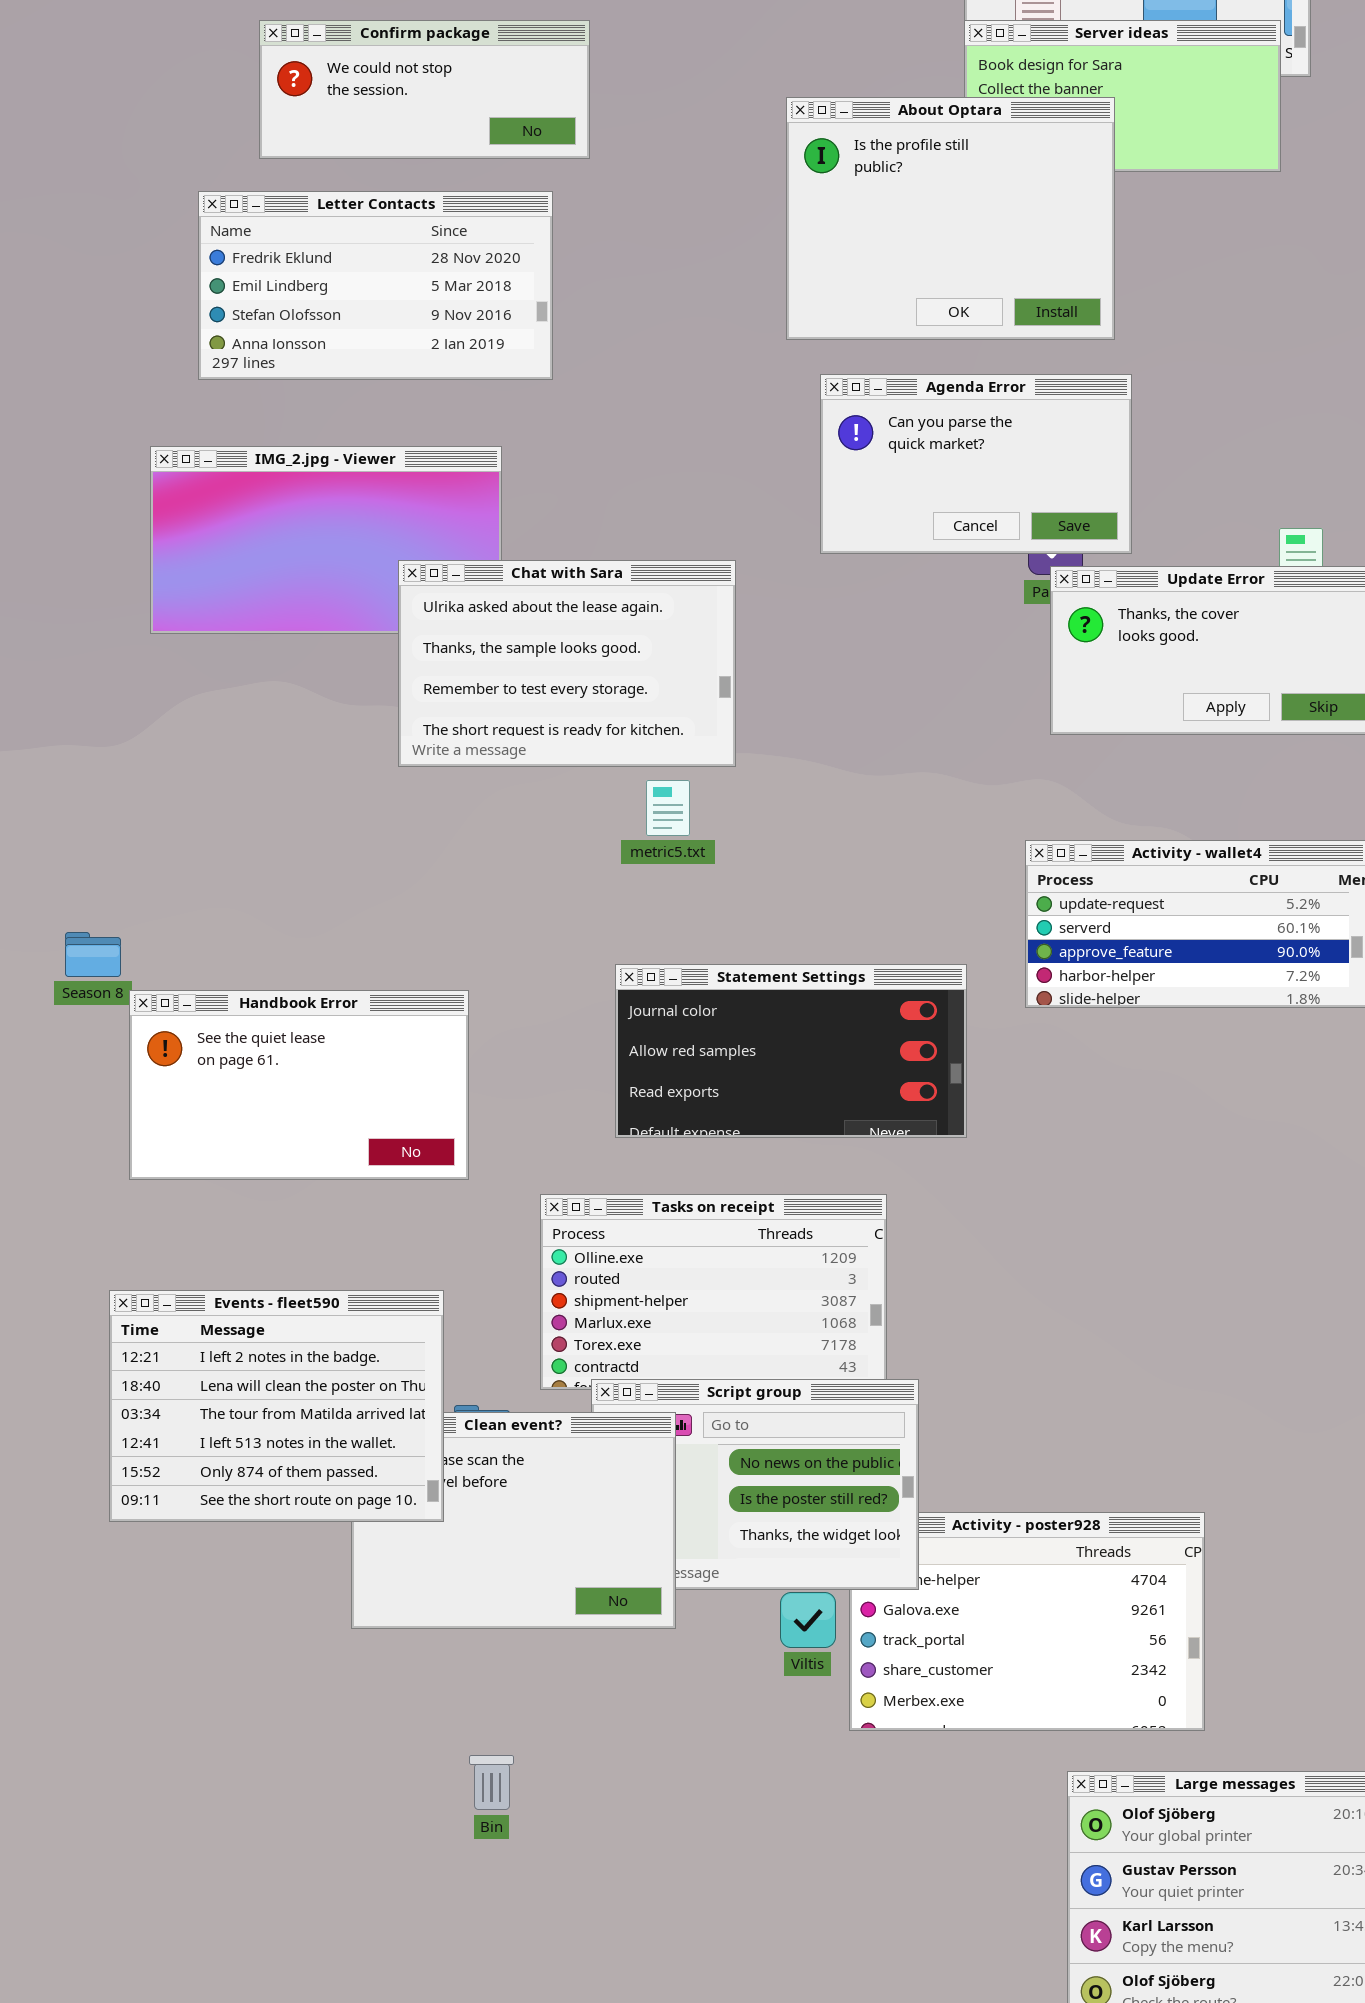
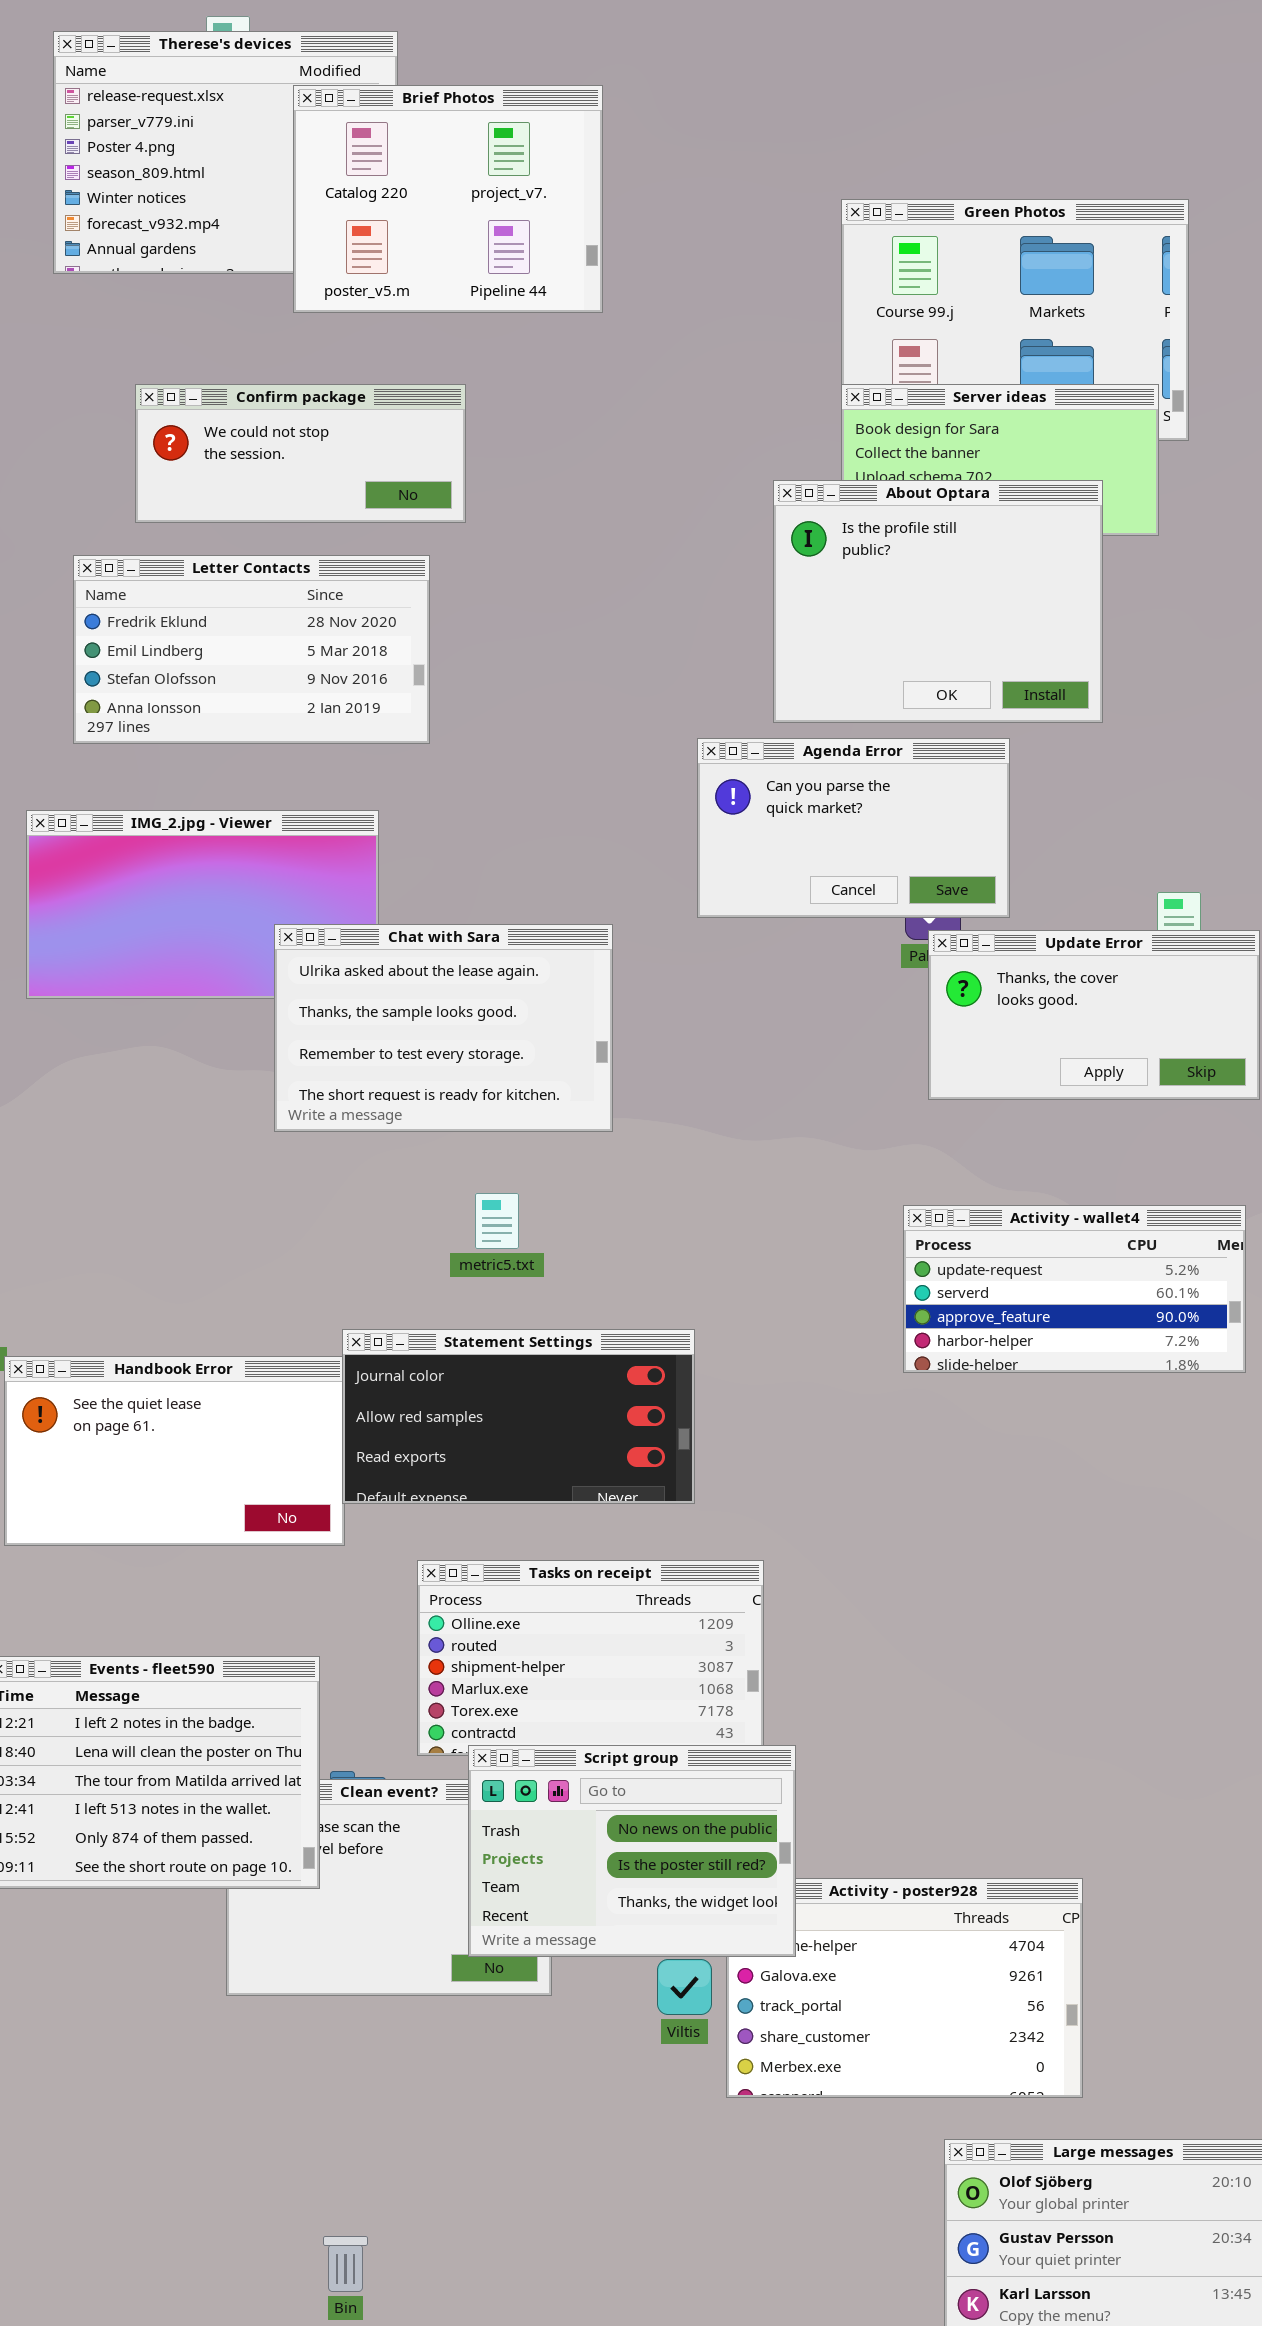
About Optara: [786,97,1115,340] -> [773,480,1103,723], moved
metric5.txt: [646,780,690,836] -> [475,1193,519,1249], moved
Statement Settings: [615,964,967,1138] -> [342,1329,695,1504], moved
Script group: [591,1379,919,1590] -> [468,1745,796,1957], raised
Bin: [469,1755,514,1810] -> [323,2236,368,2292], moved

